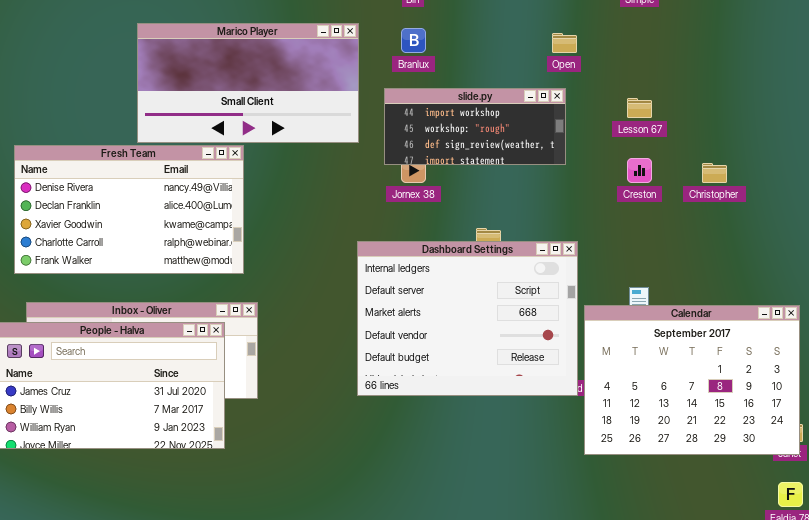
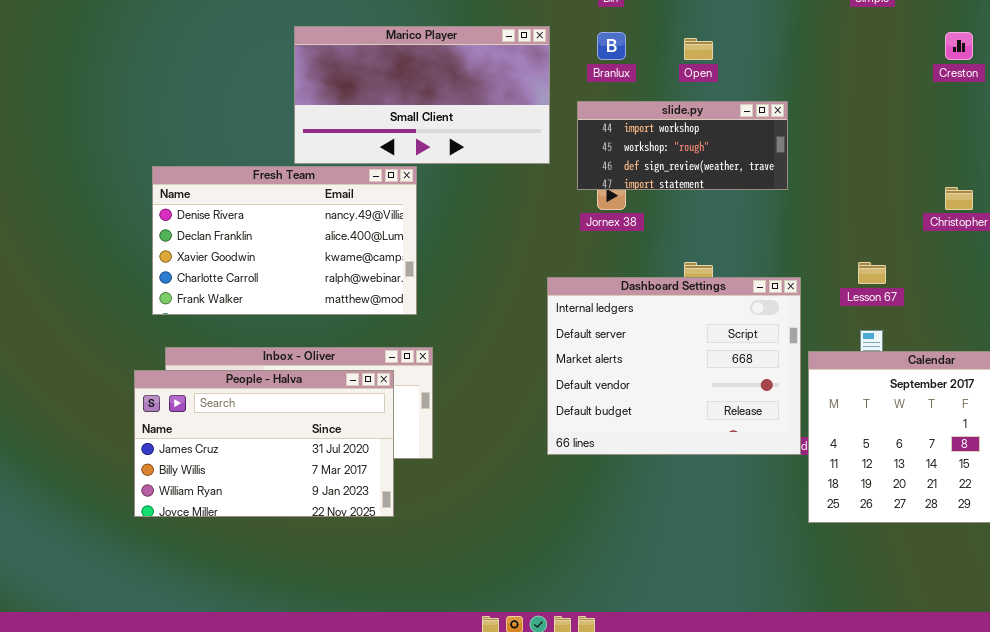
Open: [552,33,577,53] -> [684,38,713,60], moved
Lesson 67: [627,98,652,118] -> [858,262,886,284], moved
Creston: [627,158,652,183] -> [945,32,973,60], moved

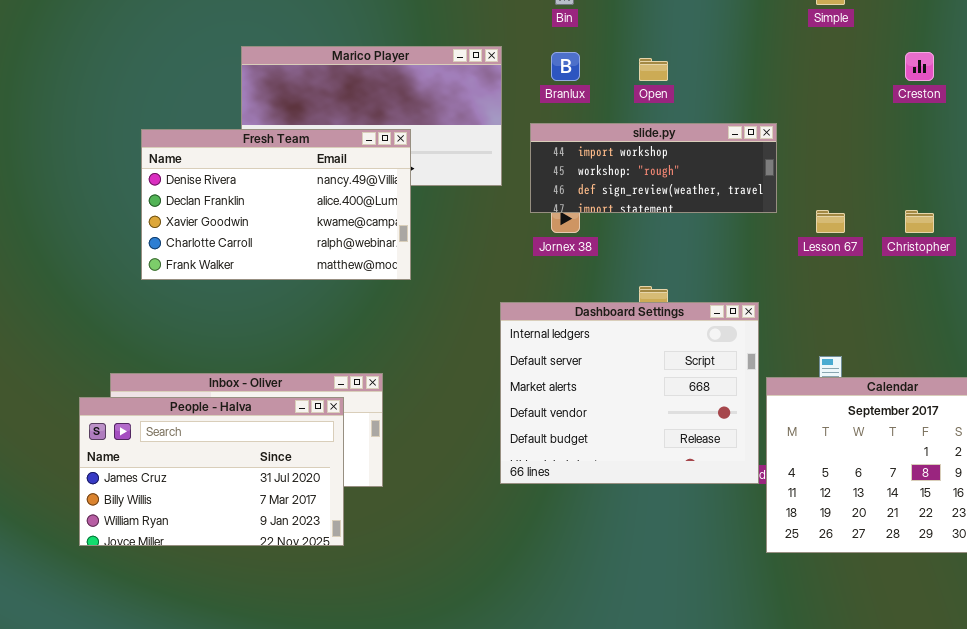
slide.py: [577,101,788,190] -> [530,123,777,213], resized
Fresh Team: [152,166,417,315] -> [141,129,411,280], moved
Lesson 67: [858,262,886,284] -> [816,210,845,233], moved

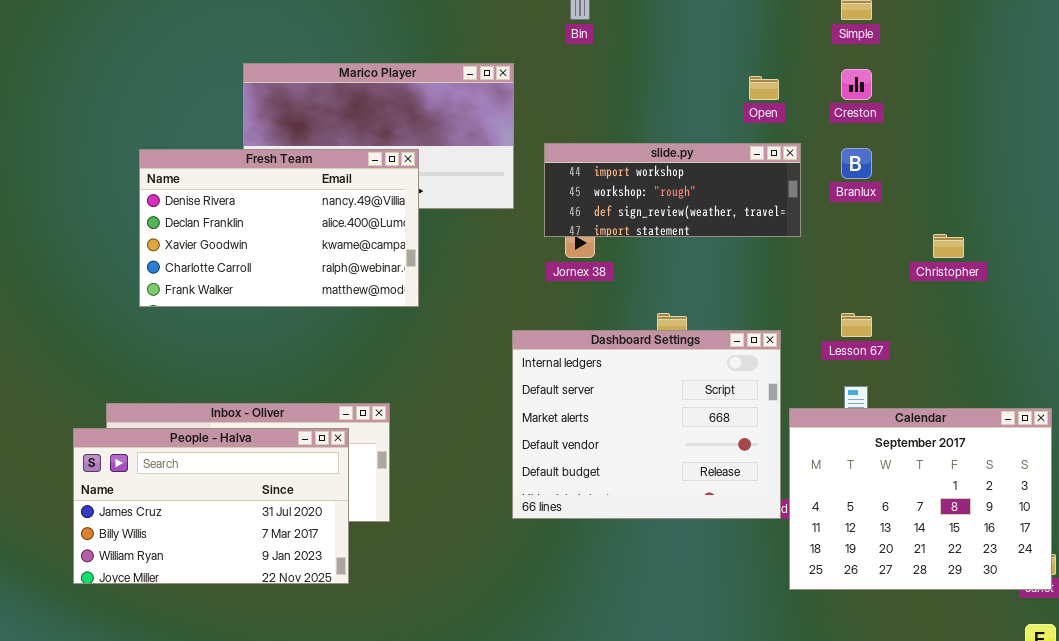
Branlux: [551,52,580,81] -> [841,148,872,179], moved
Creston: [905,52,934,81] -> [841,69,872,100], moved
Open: [639,58,668,81] -> [749,76,779,100], moved
Lesson 67: [816,210,845,233] -> [841,313,872,337], moved

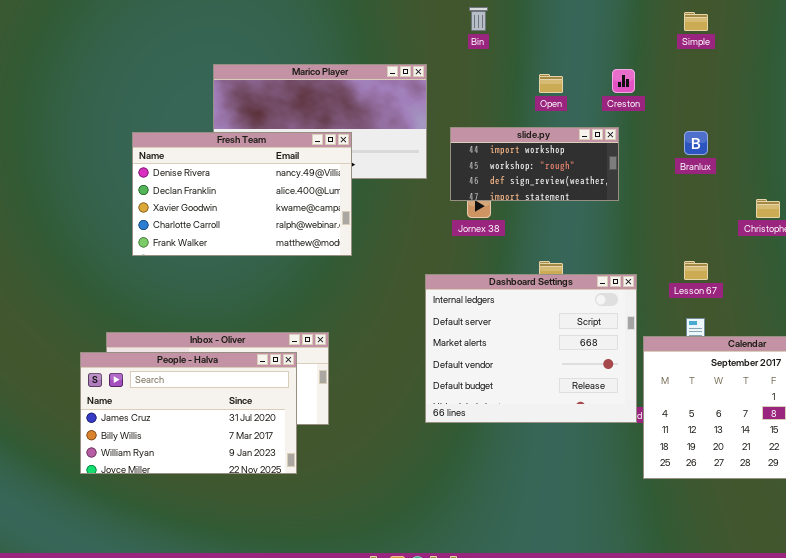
Creston: [841,69,872,100] -> [612,69,635,93], moved
Open: [749,76,779,100] -> [539,74,563,93], moved
slide.py: [544,143,801,237] -> [450,127,619,201], resized

